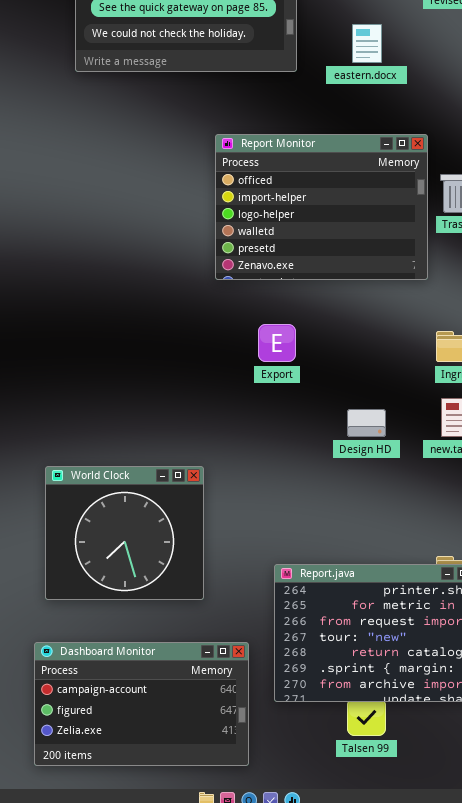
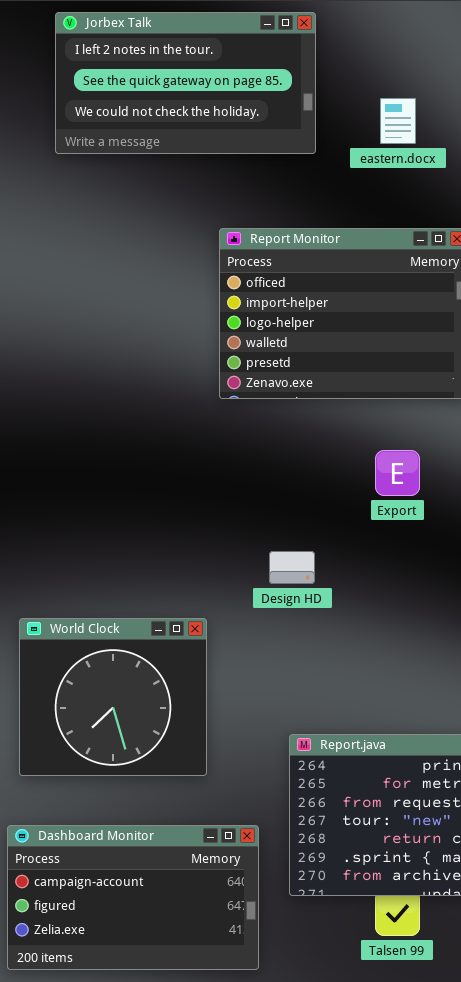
Export: [258,324,296,362] -> [375,450,420,496], moved
Design HD: [347,409,386,437] -> [269,551,315,584], moved

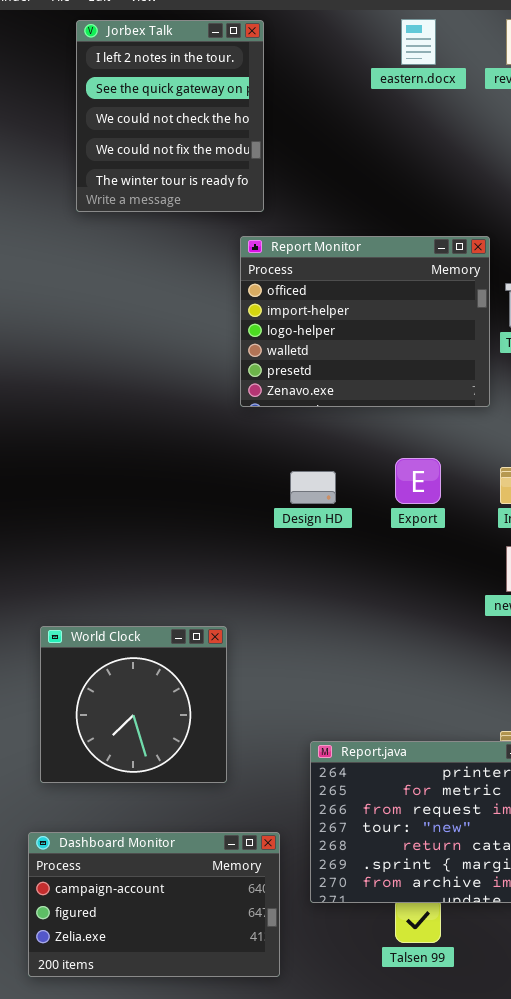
Jorbex Talk: [55,12,316,154] -> [76,20,264,212], resized
eastern.docx: [380,98,416,144] -> [401,19,436,65], moved
Design HD: [269,551,315,584] -> [290,471,336,504], moved

